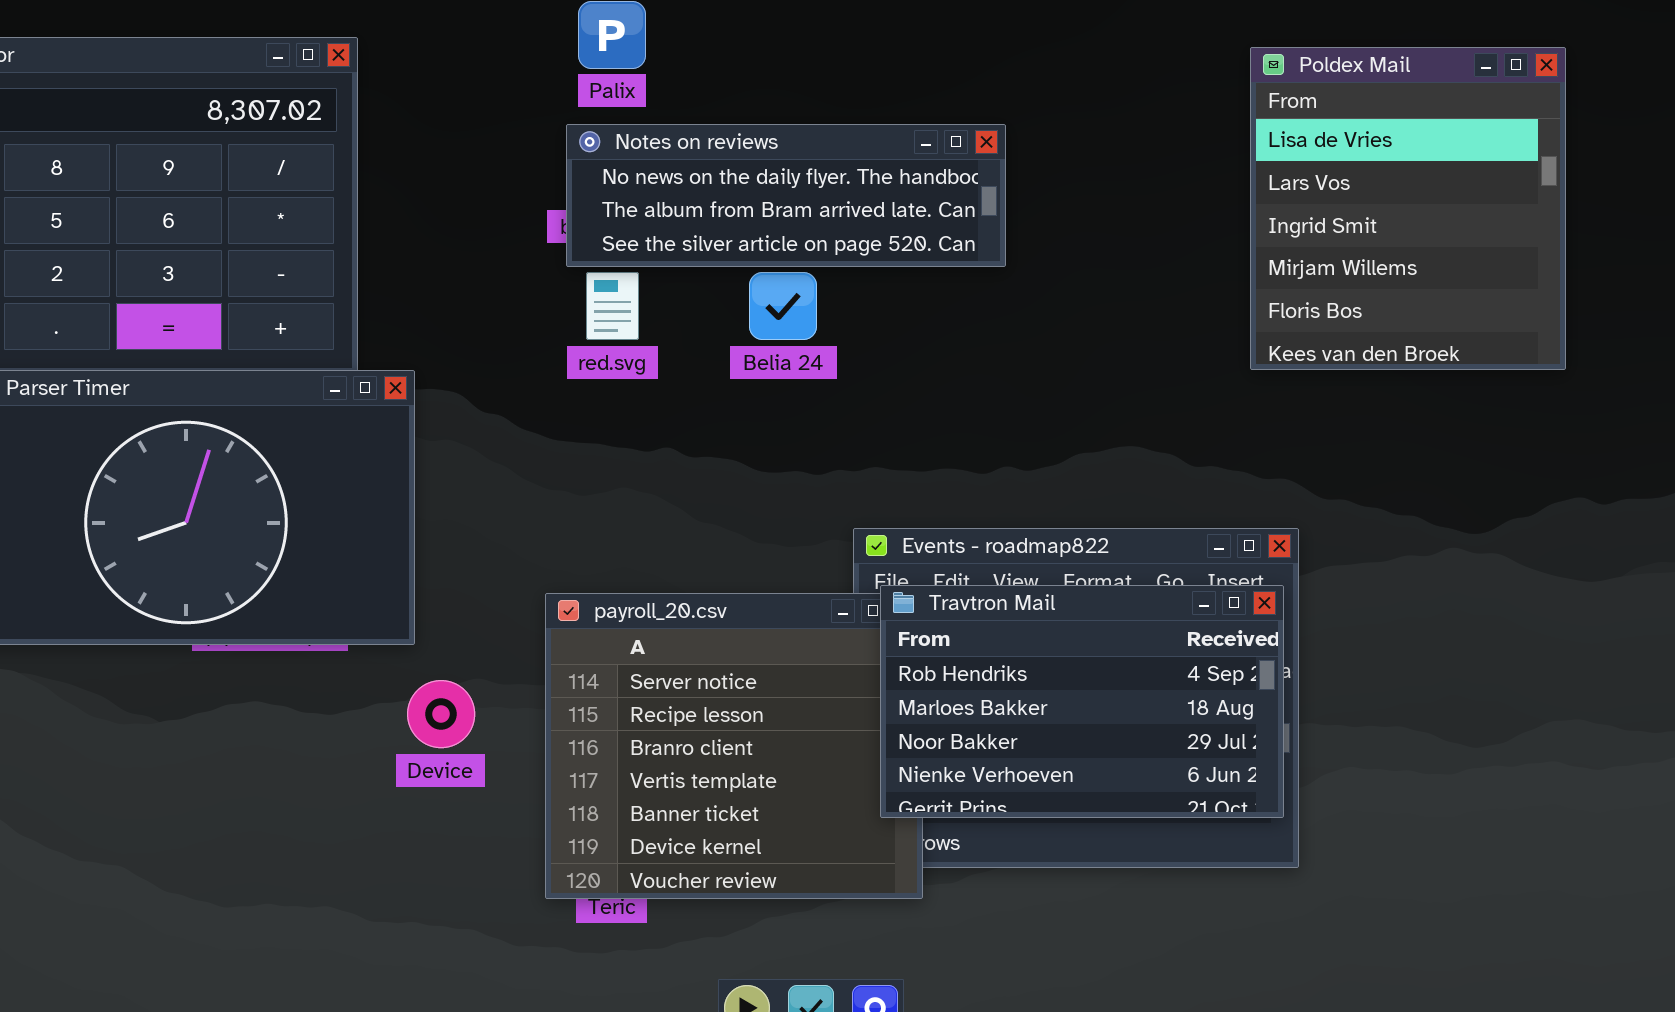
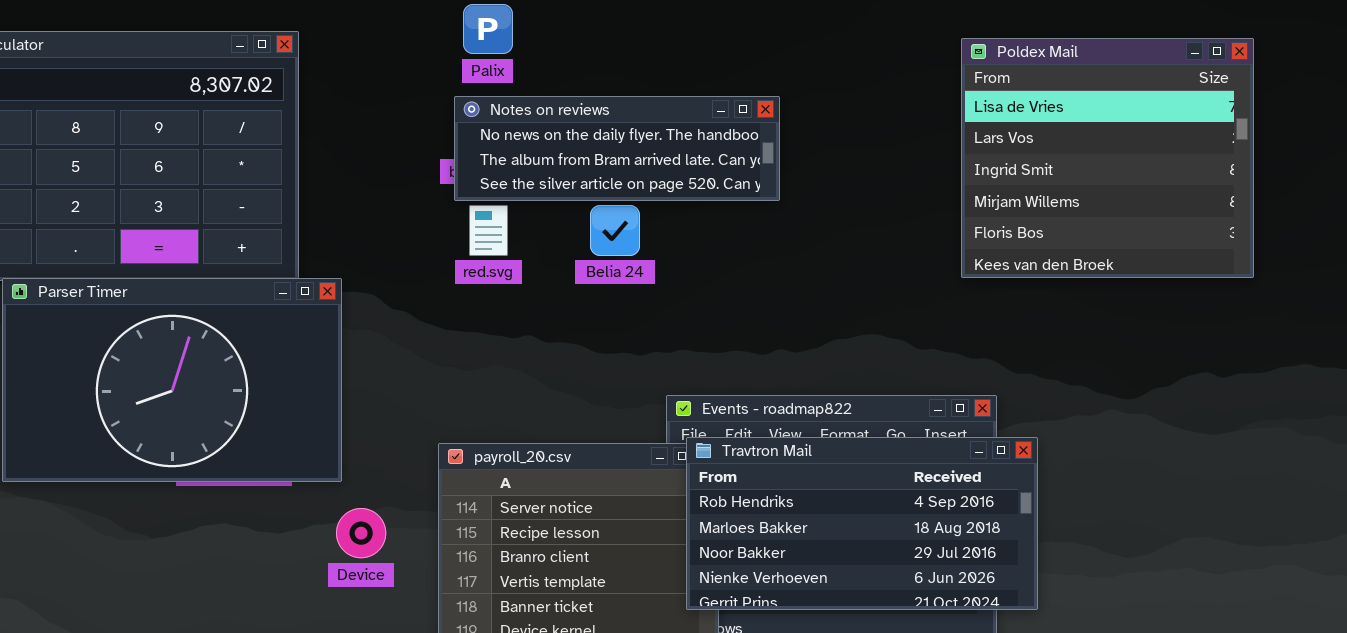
Poldex Mail: [1250,47,1566,370] -> [961,38,1254,278], resized
Travtron Mail: [880,585,1284,818] -> [686,437,1038,610], resized

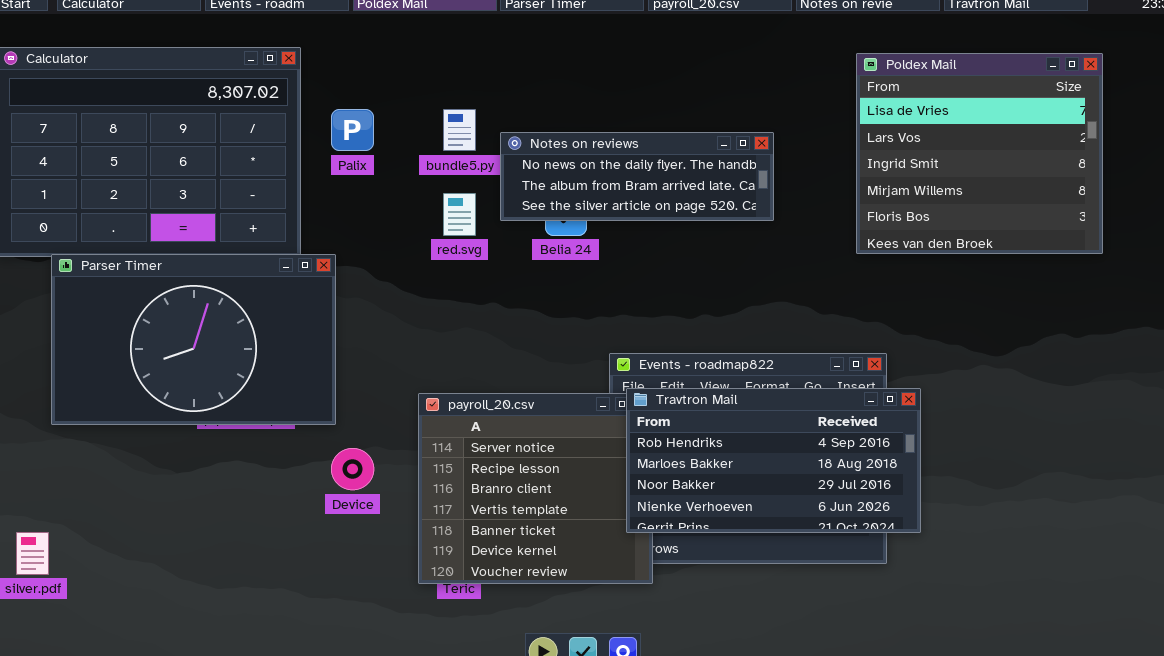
Palix: [463,4,513,54] -> [331,109,374,151], moved
Notes on reviews: [454,96,780,201] -> [500,132,774,221], moved

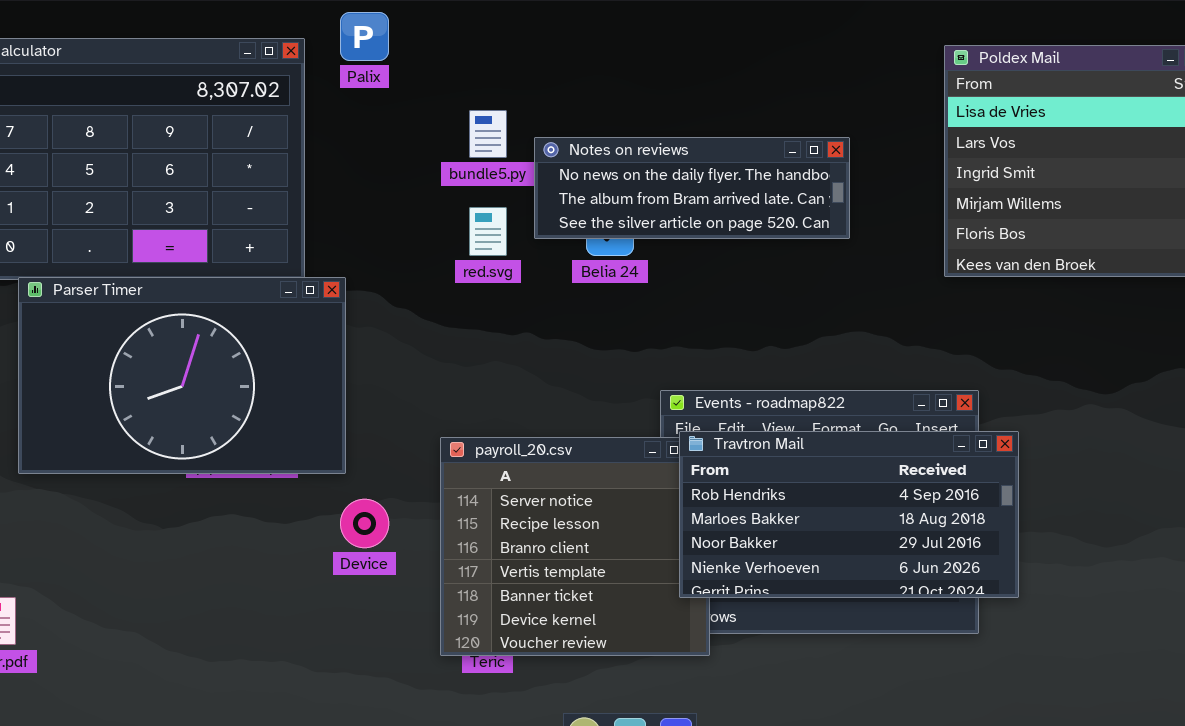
Palix: [331,109,374,151] -> [340,12,389,61], moved

